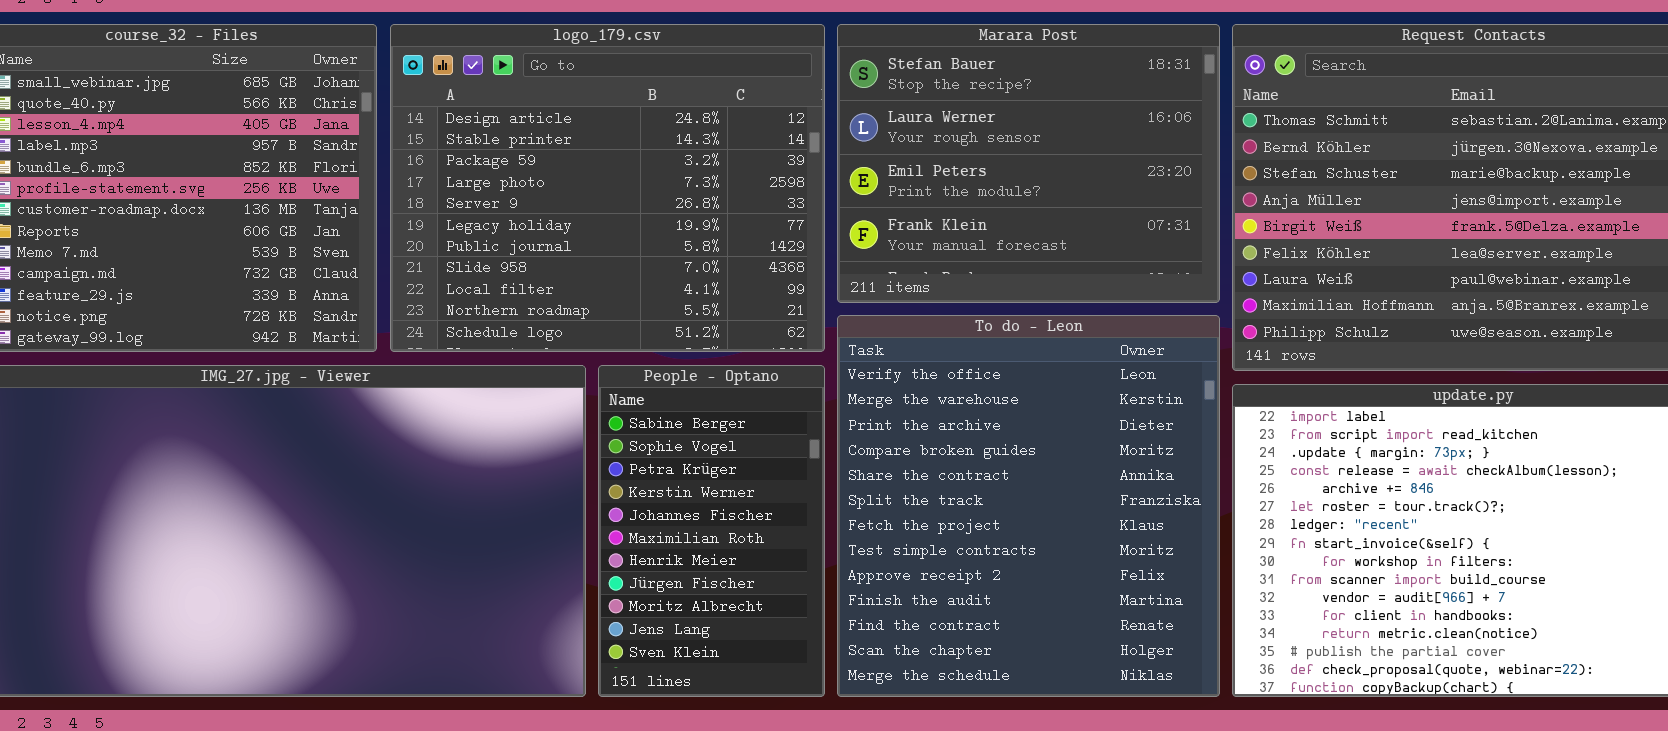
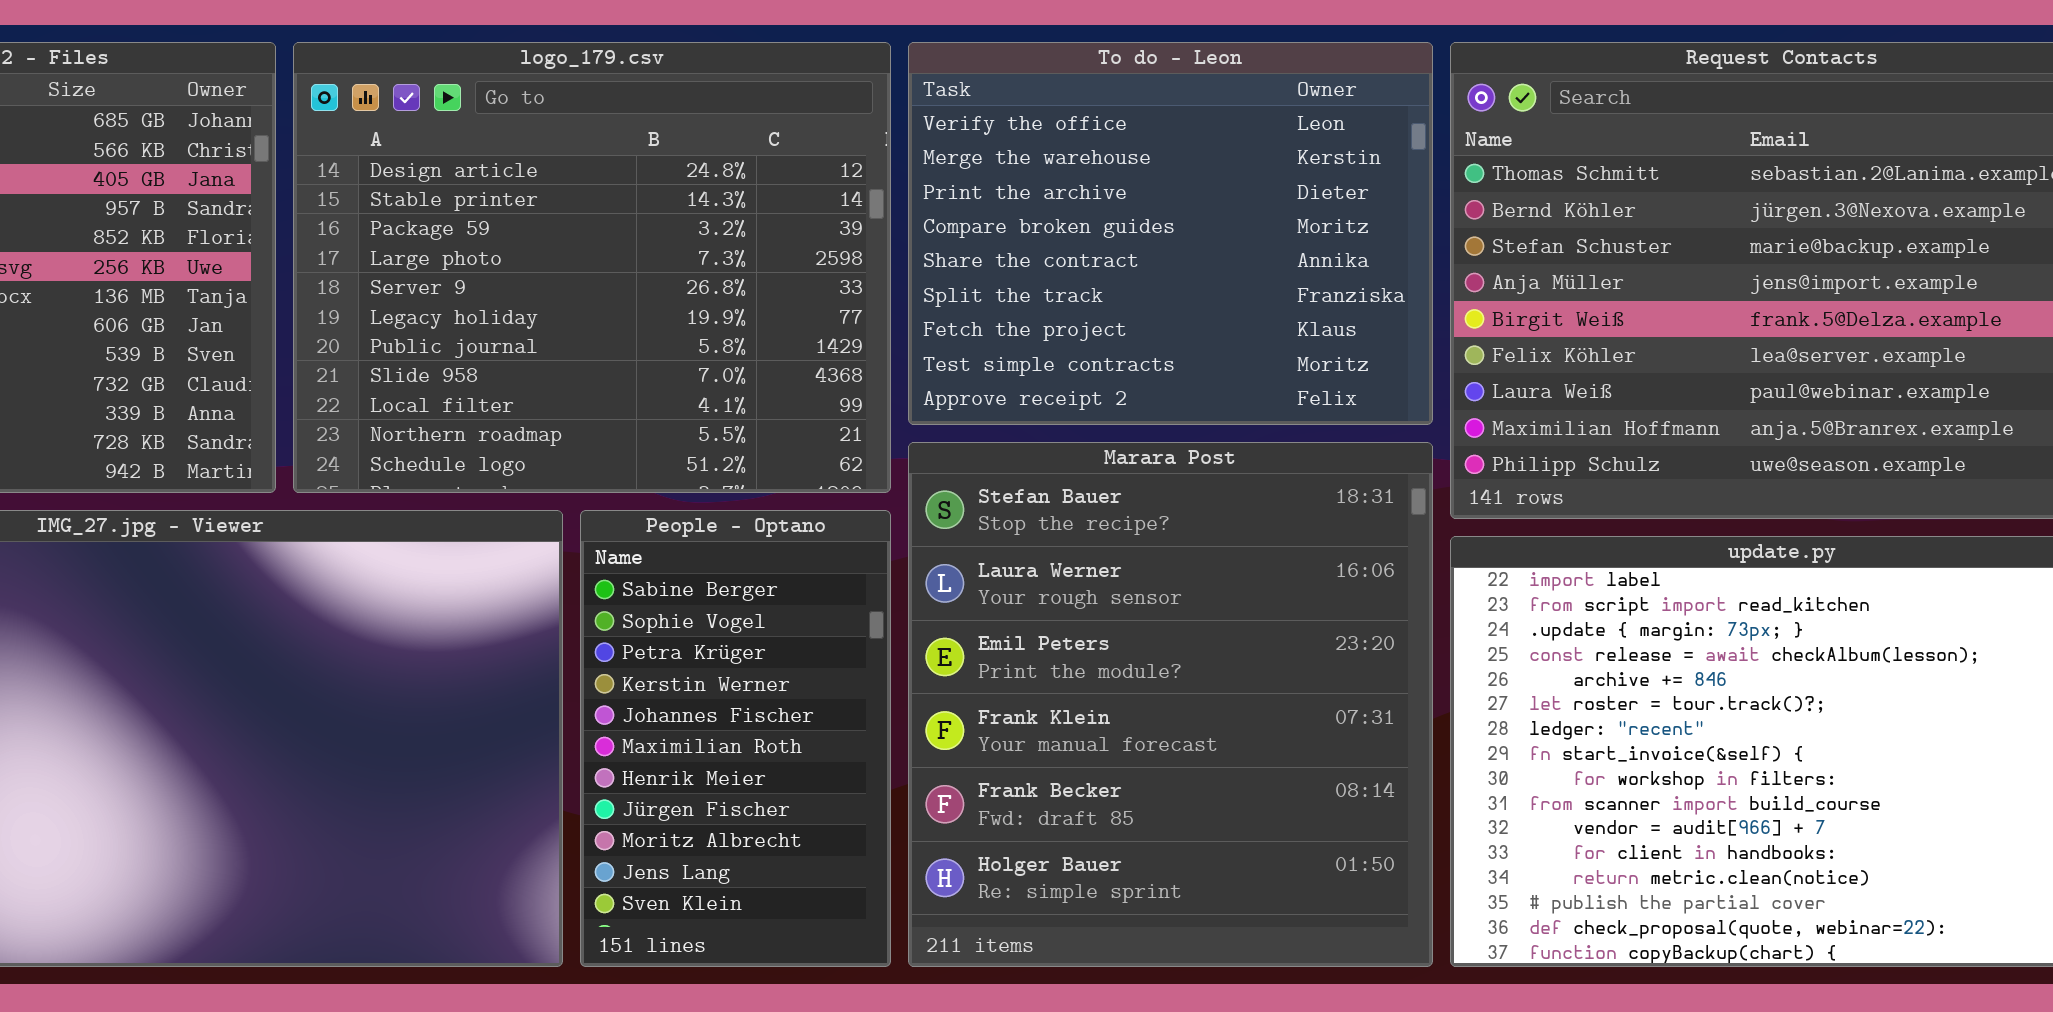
Marara Post: [837,24,1220,303] -> [908,442,1433,967], moved, resized
To do - Leon: [837,315,1220,697] -> [908,42,1433,425], moved, resized

